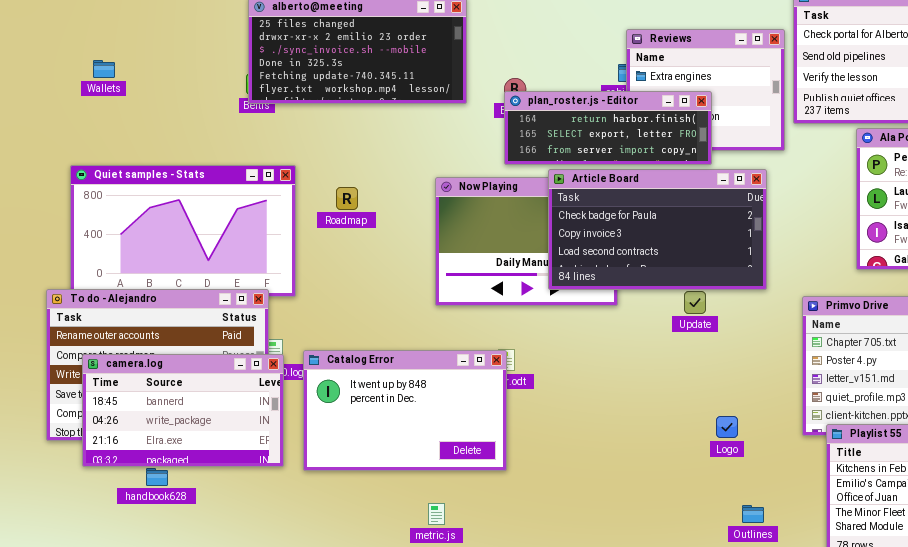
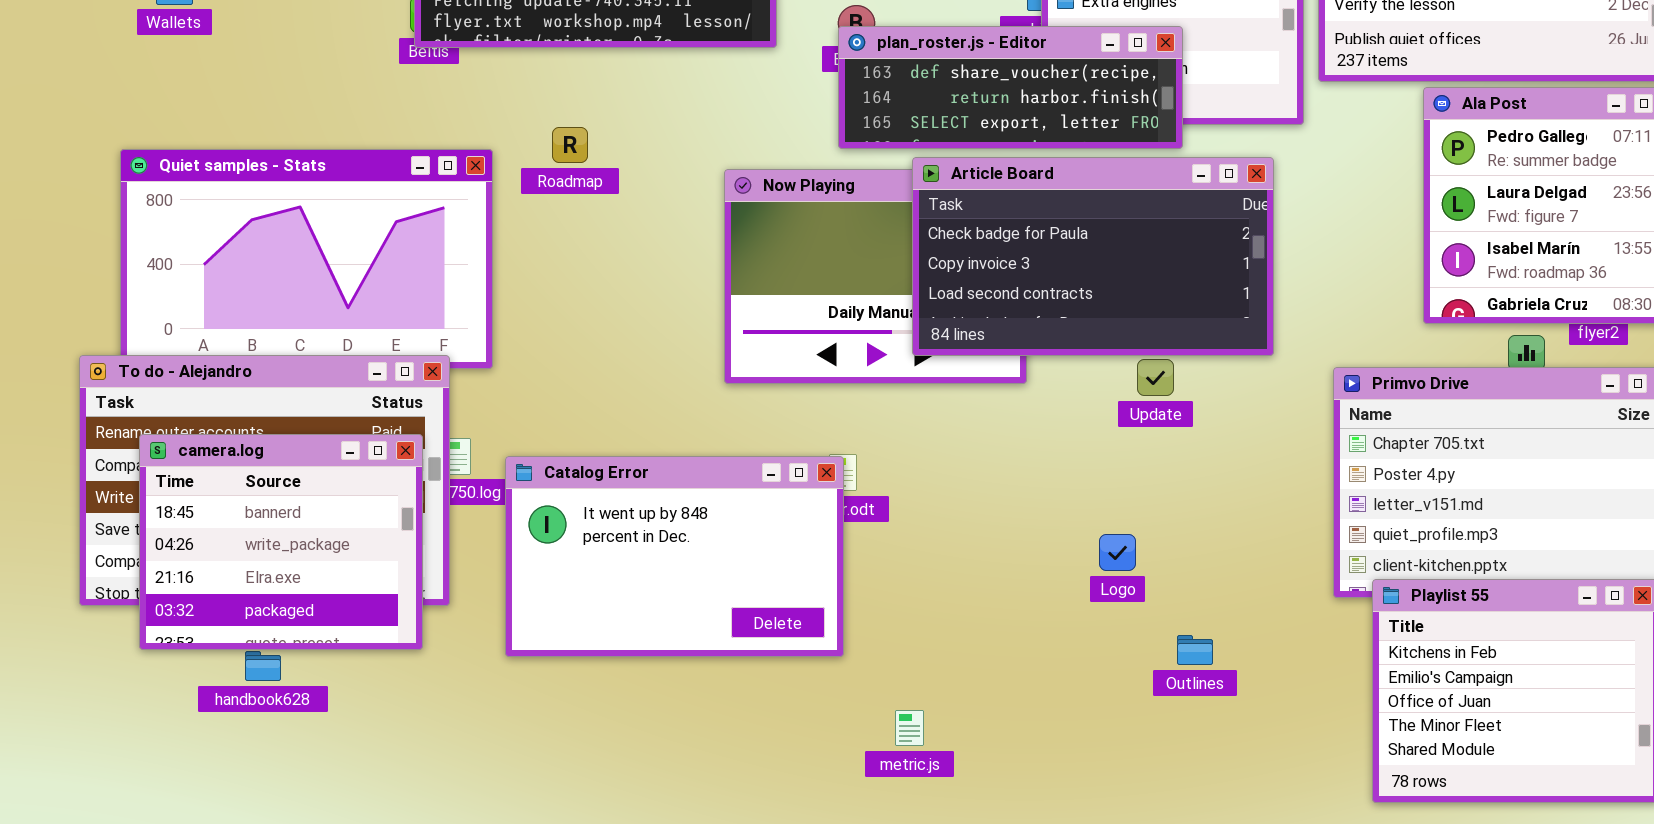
plan_roster.js - Editor: [504,91,712,165] -> [838,26,1183,149], scrolled up 1 row
Roadmap: [336,187,358,210] -> [552,127,588,163], moved
camera.log: [82,354,284,467] -> [139,434,423,650], resized
Logo: [716,416,738,438] -> [1099,534,1136,571], moved
metric.js: [428,503,445,525] -> [895,710,924,746], moved
Outlines: [742,505,764,523] -> [1177,635,1213,665], moved

